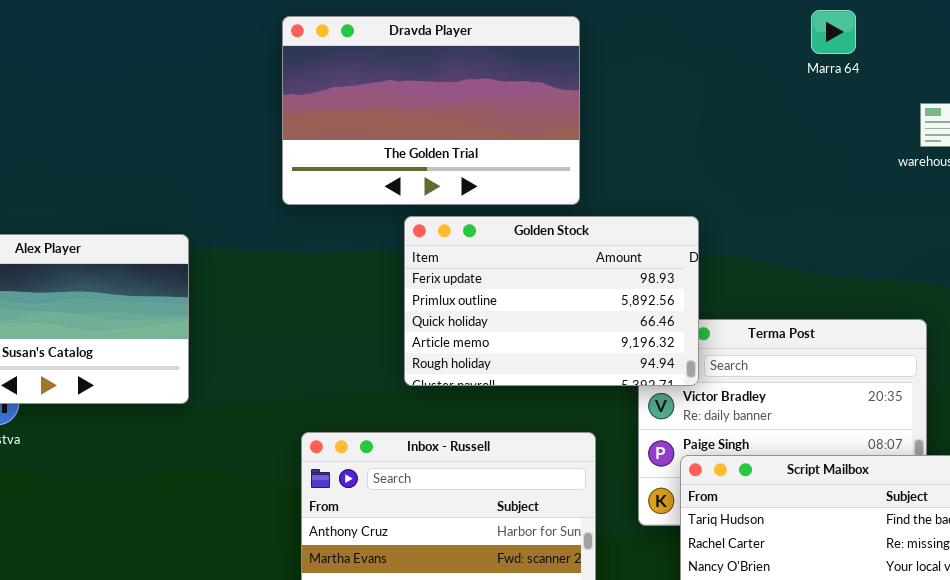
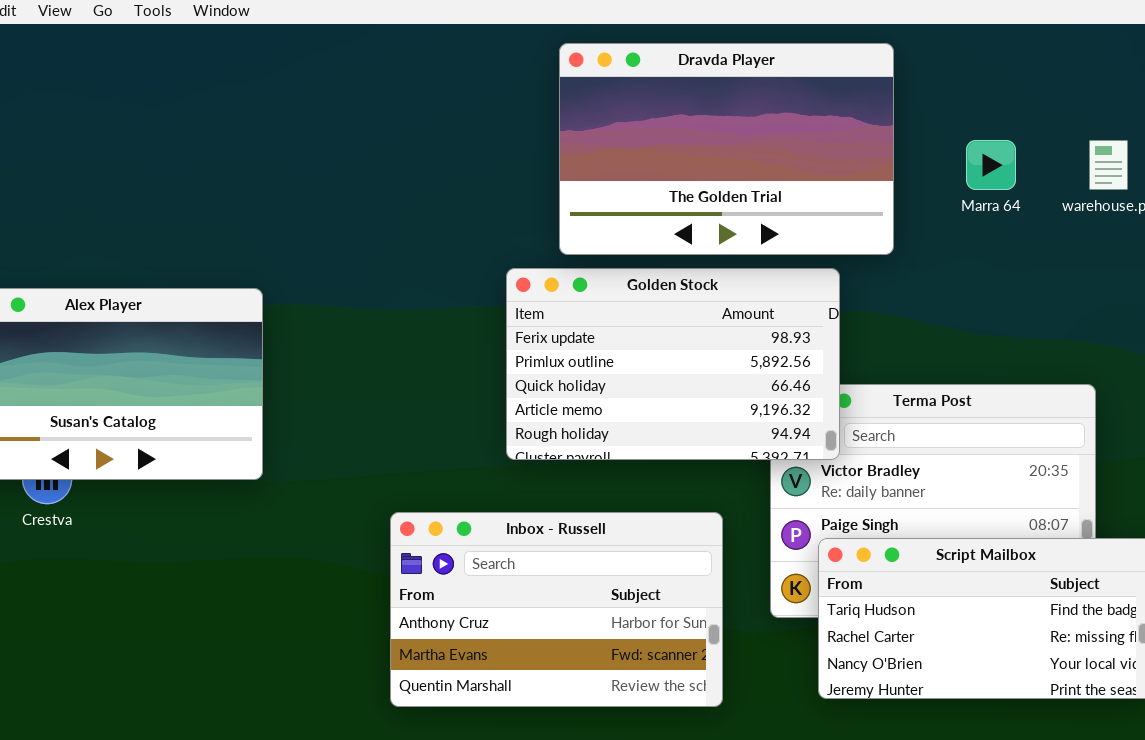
Marra 64: [811,10,856,54] -> [966,140,1016,190], moved
Dravda Player: [282,16,580,205] -> [559,43,894,255], moved

